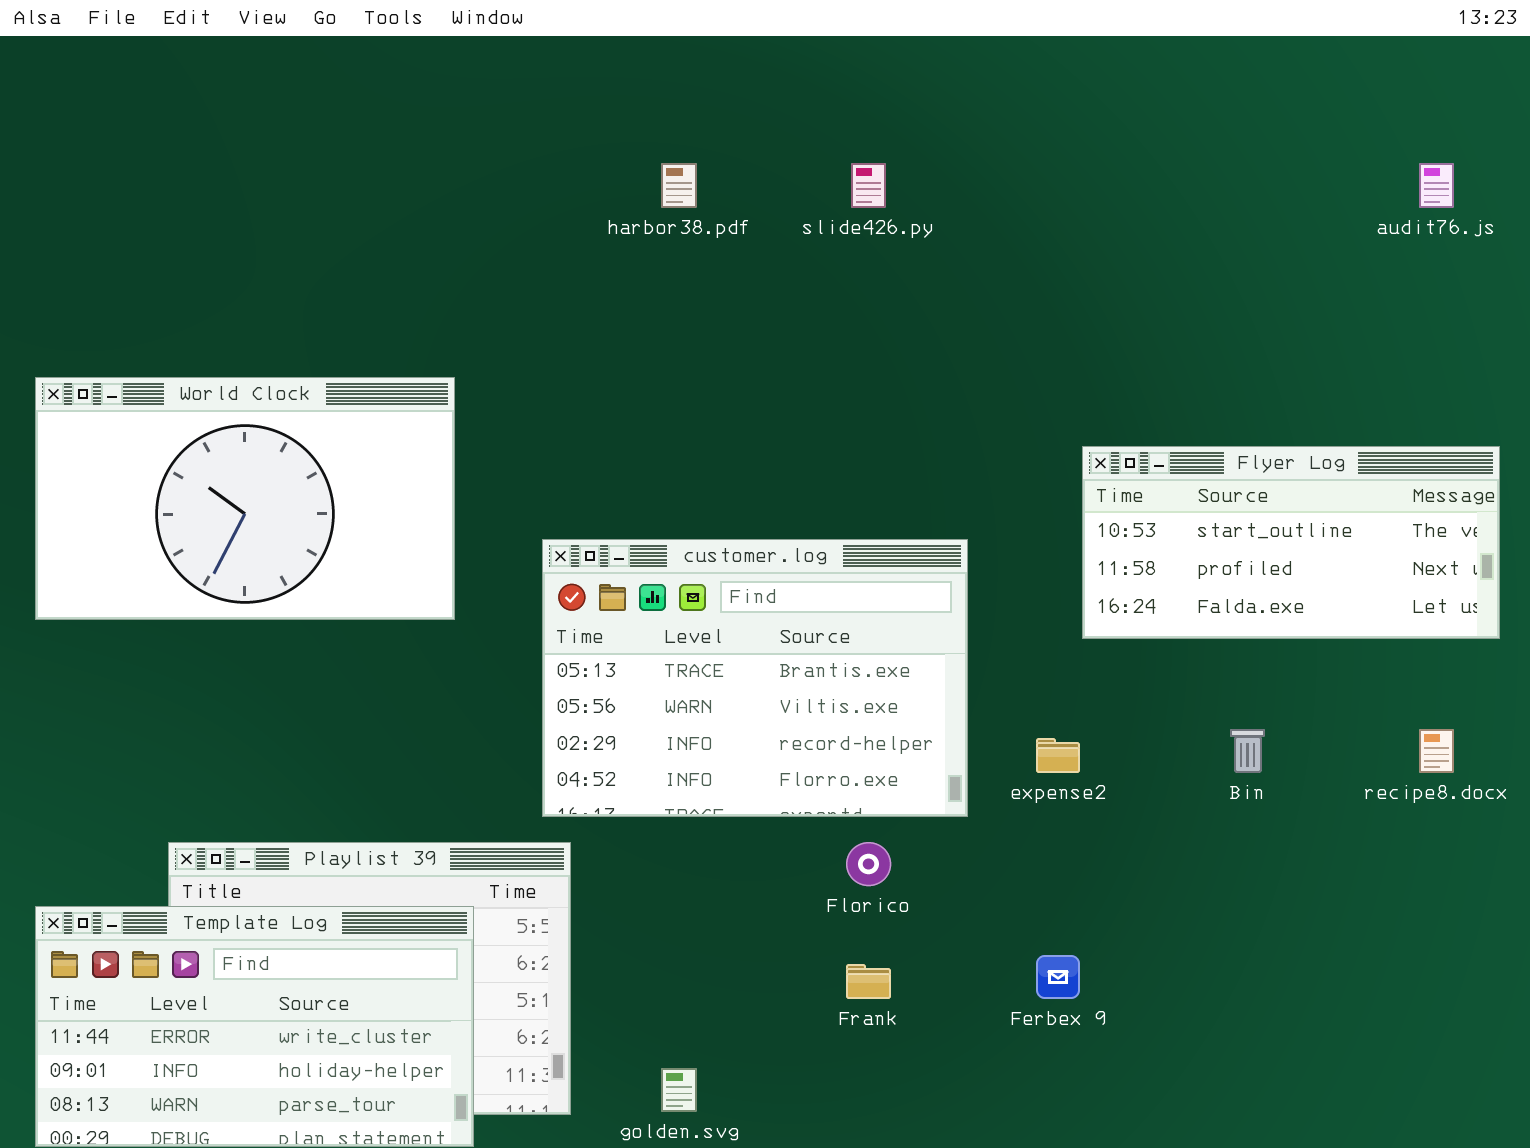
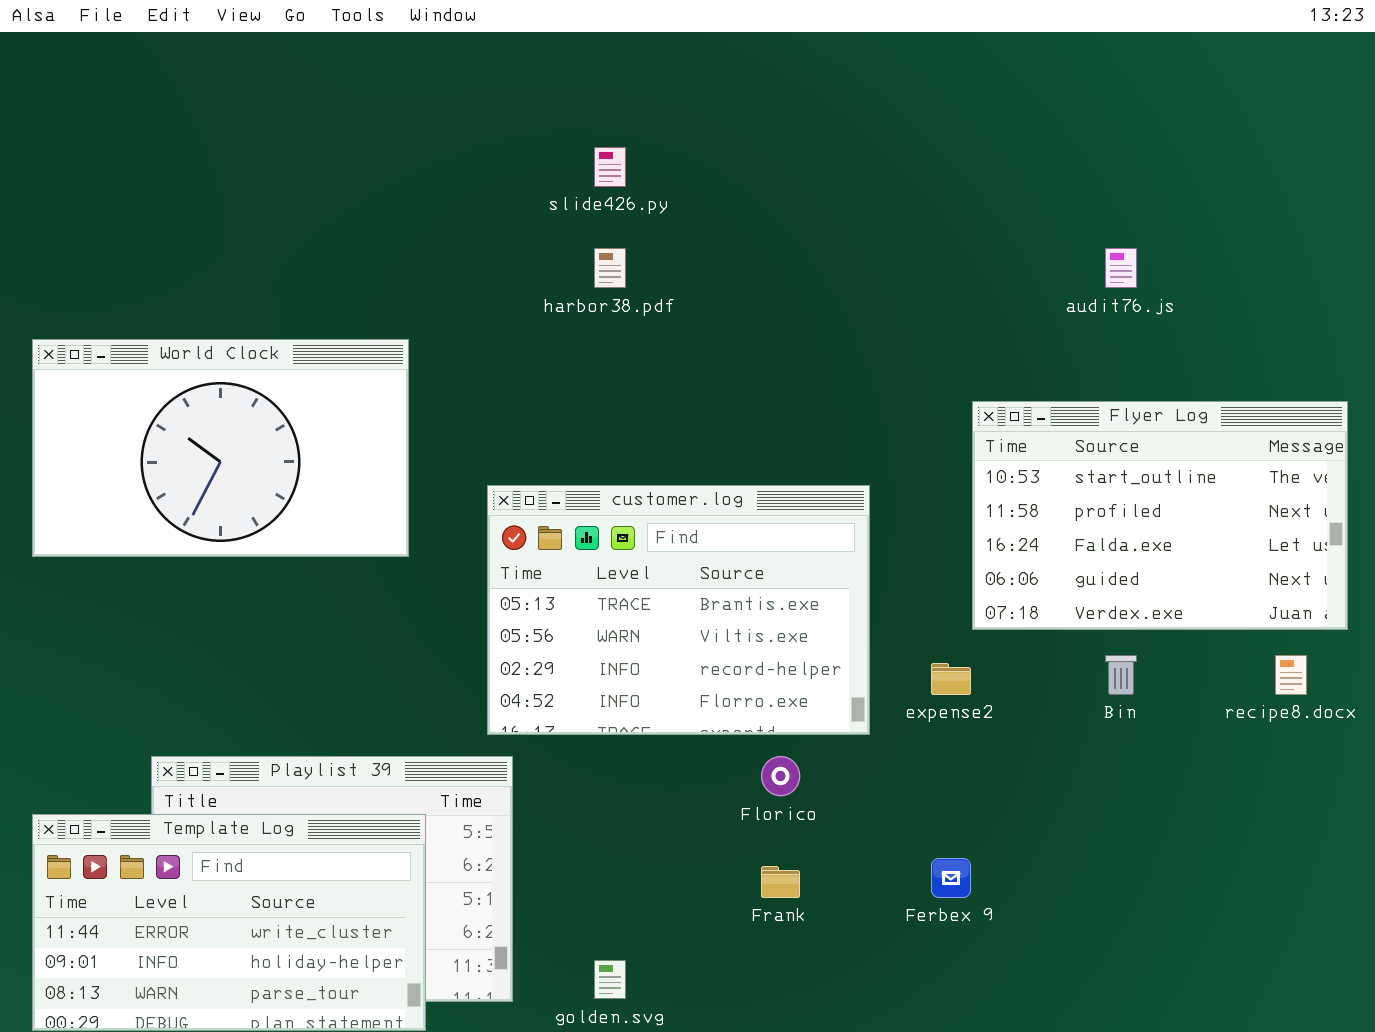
harbor38.pdf: [661,163,697,208] -> [594,248,626,288], moved
slide426.py: [851,163,886,208] -> [594,147,626,187], moved
audit76.js: [1419,163,1454,208] -> [1105,248,1137,288], moved
Flyer Log: [1082,446,1500,639] -> [972,401,1348,630], resized

